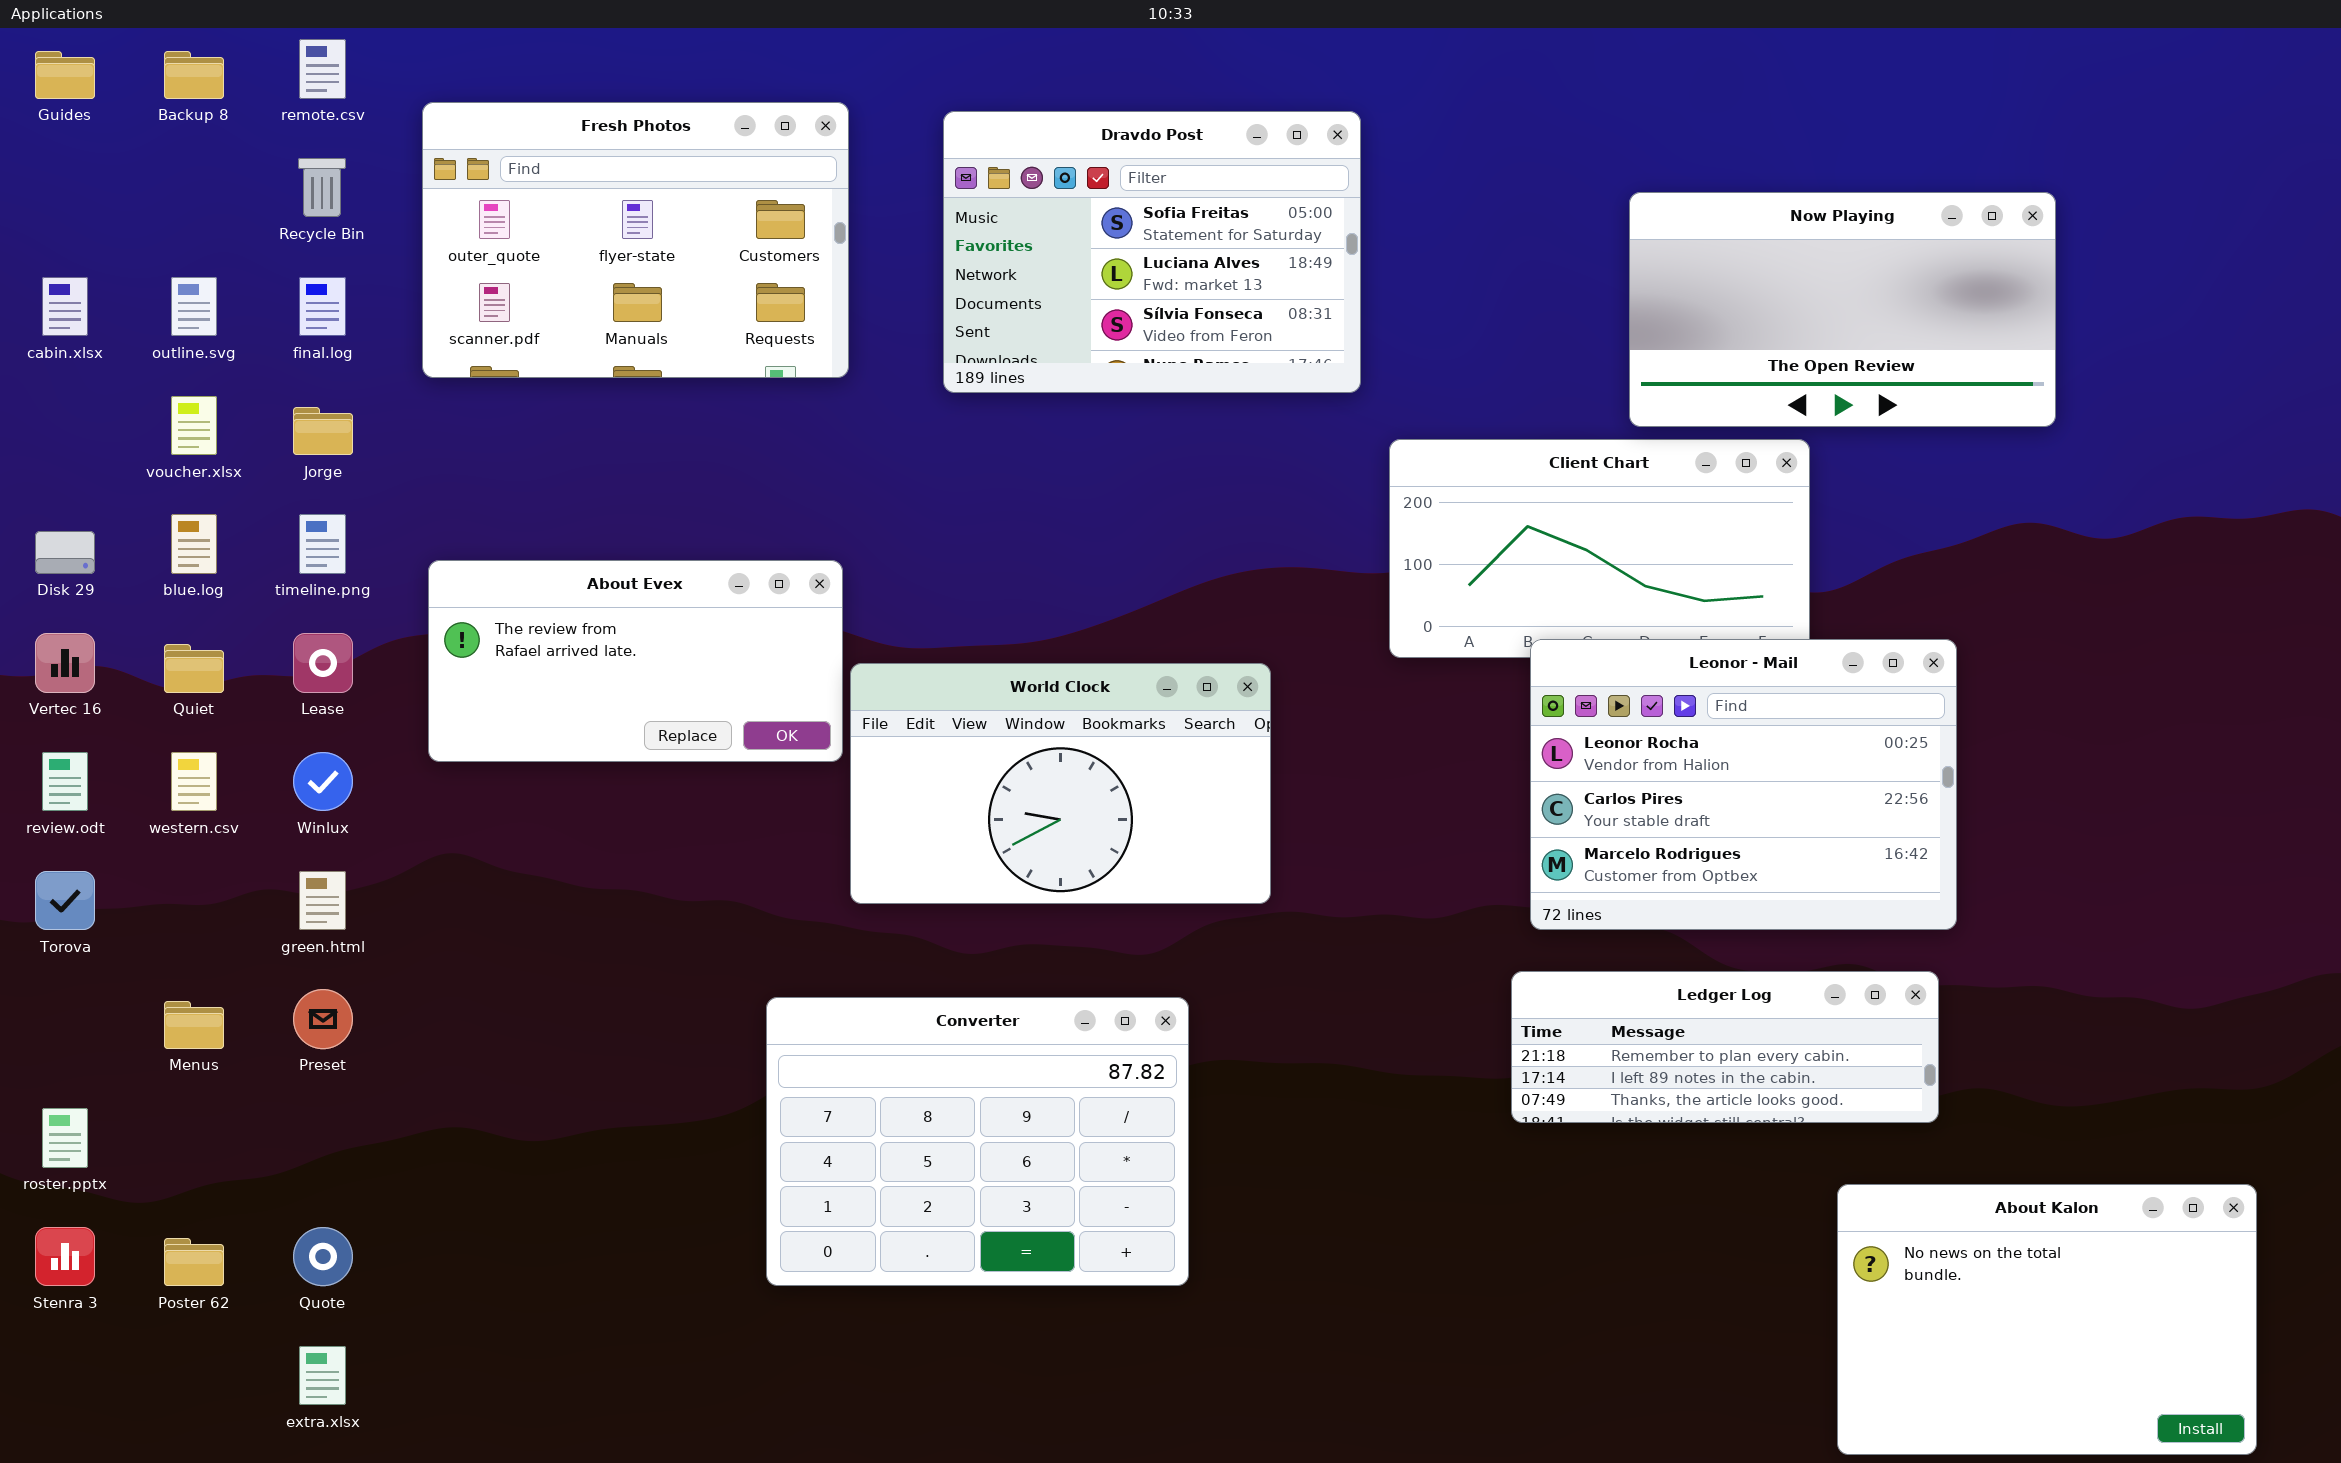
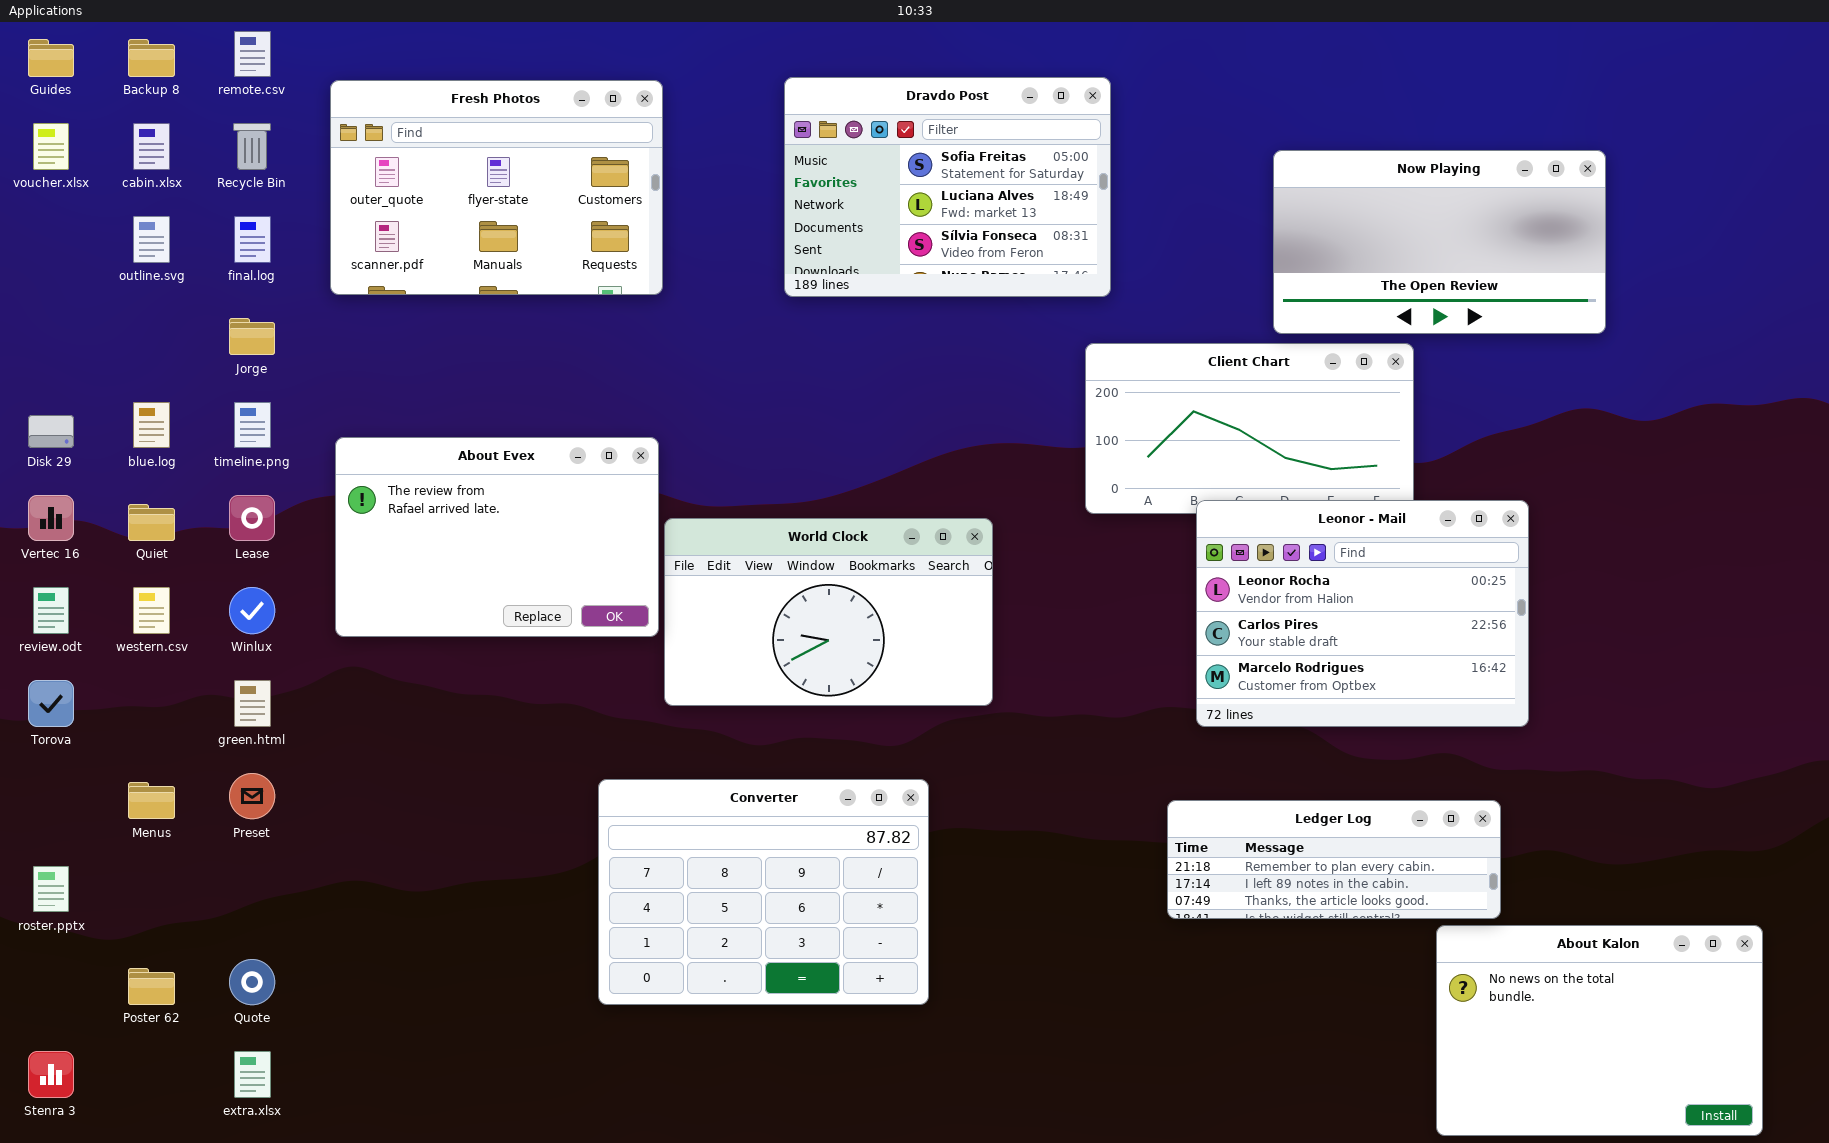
Dravdo Post: [943,111,1361,393] -> [784,77,1111,297], moved
cabin.xlsx: [42,277,88,336] -> [133,123,170,170], moved
voucher.xlsx: [171,396,217,455] -> [33,123,69,170], moved
About Evex: [428,560,843,762] -> [335,437,659,637], resized
Ledger Log: [1511,971,1939,1123] -> [1167,800,1501,919], moved
Stenra 3: [35,1227,95,1286] -> [28,1051,74,1098], moved

